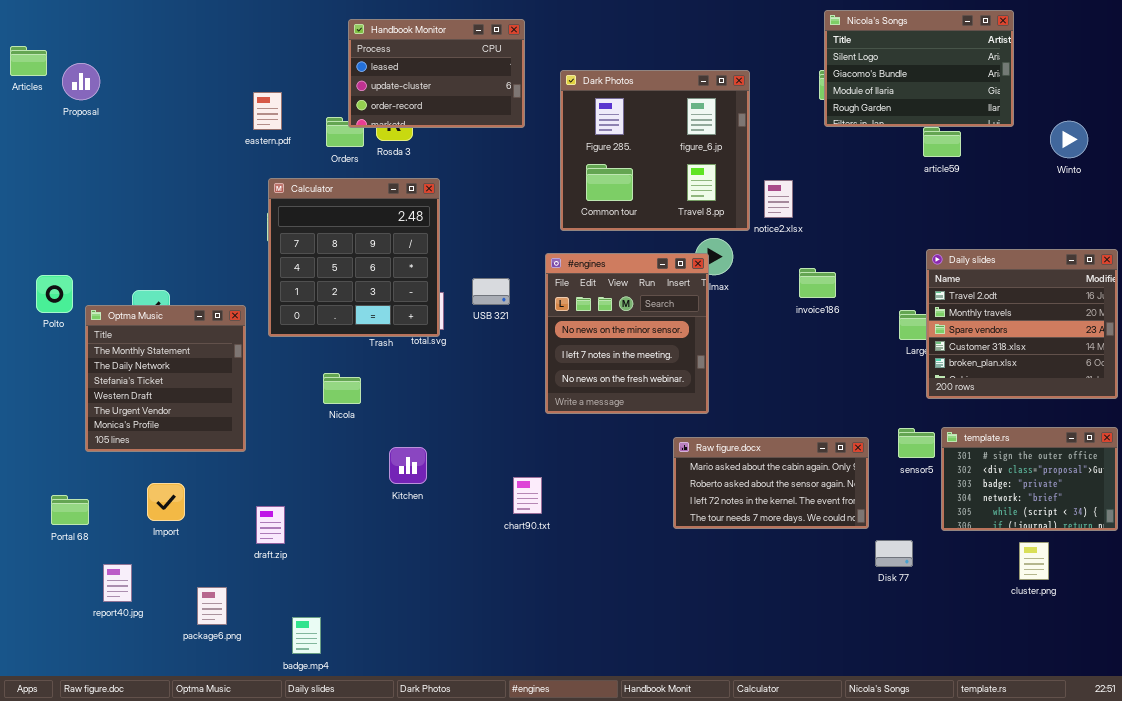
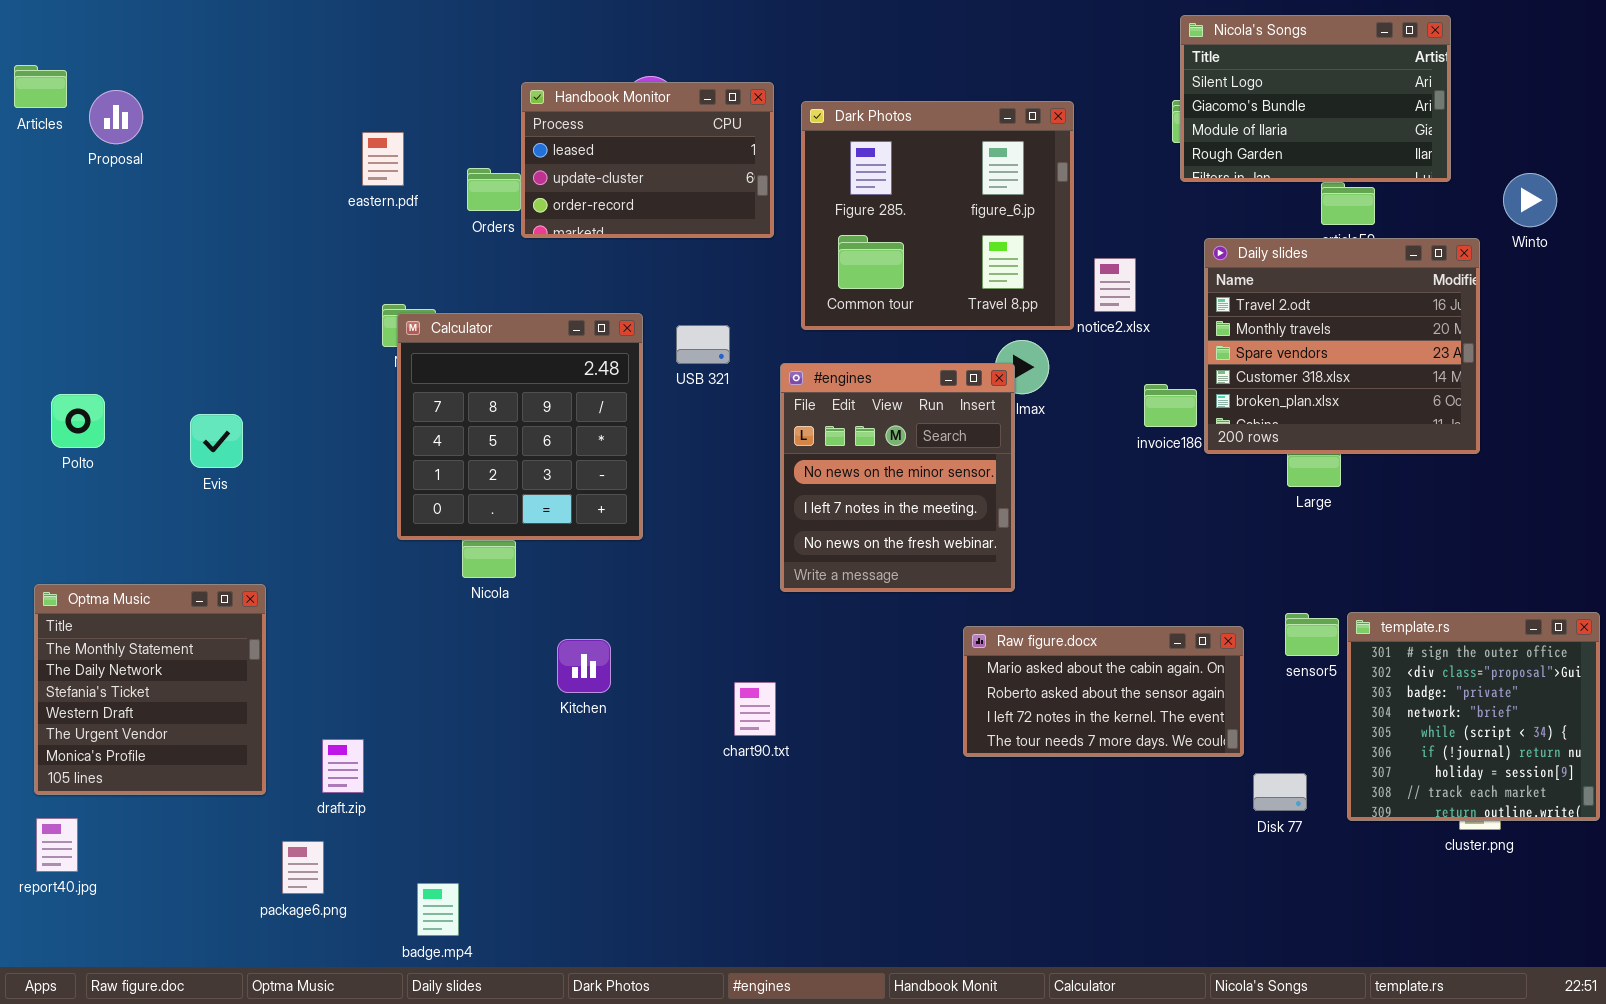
Handbook Monitor: [348,19,525,128] -> [521,82,774,238], moved
Calculator: [268,178,440,337] -> [397,313,643,540], moved
Daily slides: [926,249,1118,399] -> [1204,238,1480,454], moved
USB 321: [472,278,510,305] -> [676,325,730,364], moved
Optma Music: [85,305,246,452] -> [34,584,266,795], moved
template.rs: [941,427,1118,531] -> [1347,612,1600,821], resized
draft.zip: [256,506,285,544] -> [322,739,364,793], moved
report40.jpg: [103,564,132,602] -> [36,818,78,872], moved

